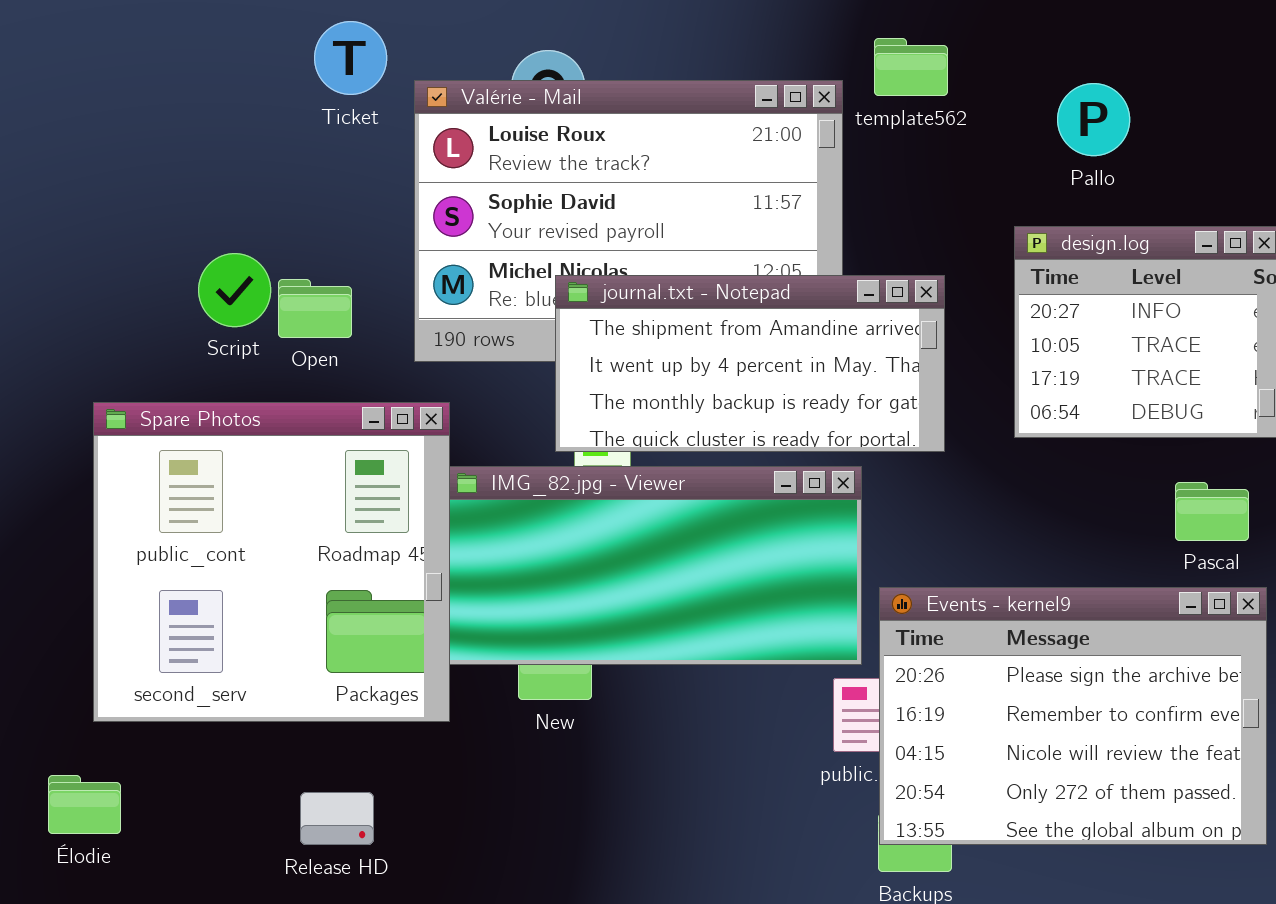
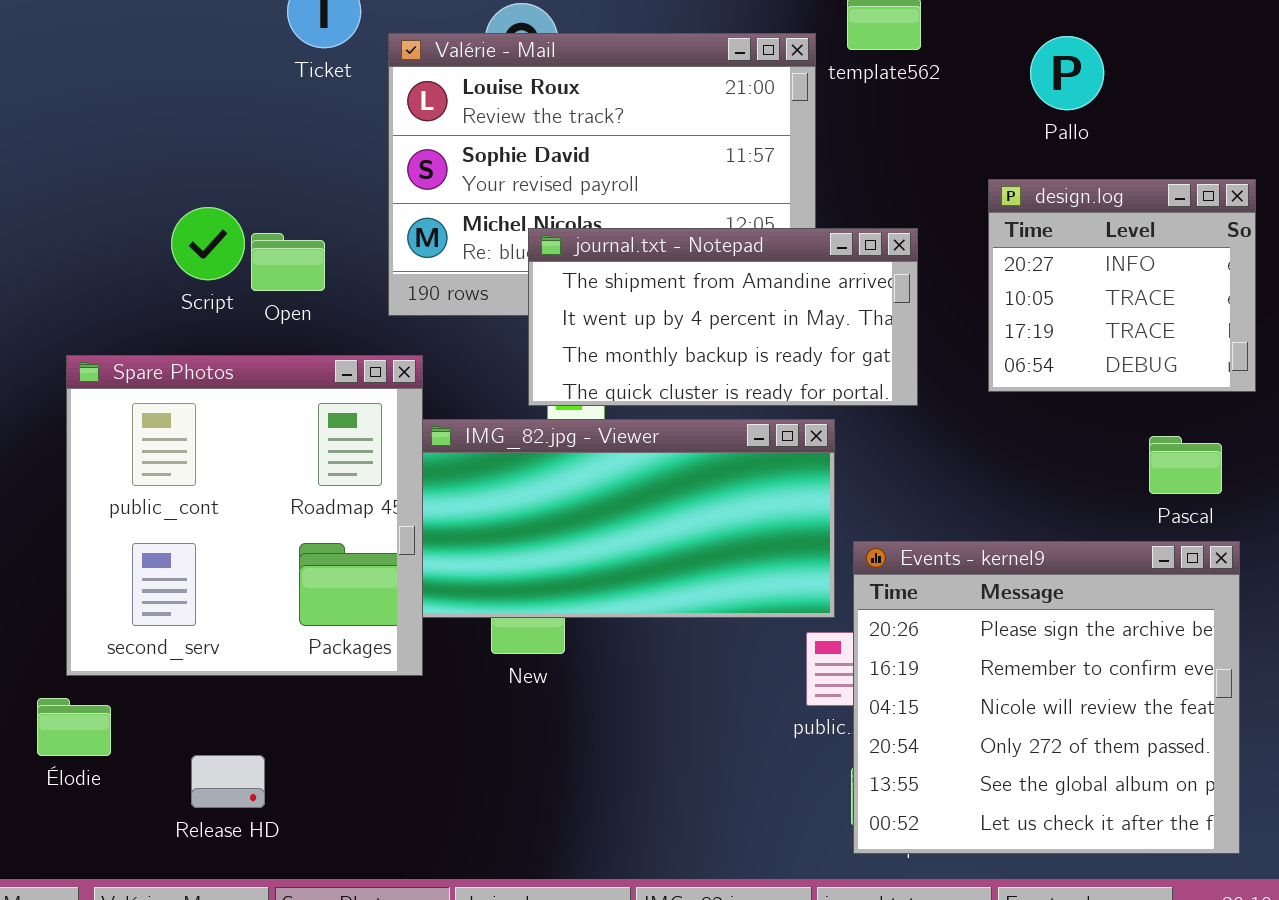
Events - kernel9: [879,587,1267,845] -> [853,541,1240,854], resized
Élodie: [48,775,121,834] -> [37,698,111,756], moved
Release HD: [300,792,374,845] -> [191,755,265,808], moved

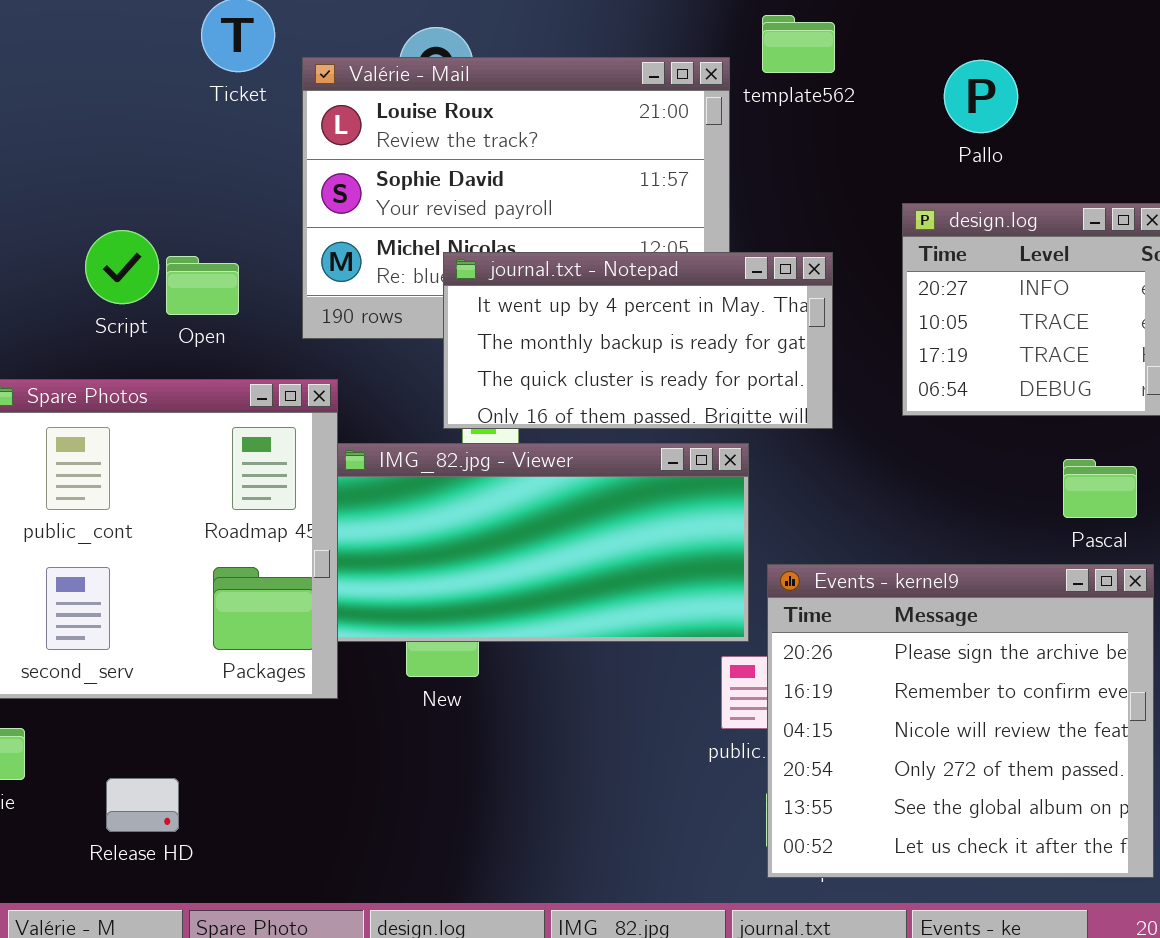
journal.txt - Notepad: [528,228,918,406] -> [443,252,833,429], scrolled down 1 row

